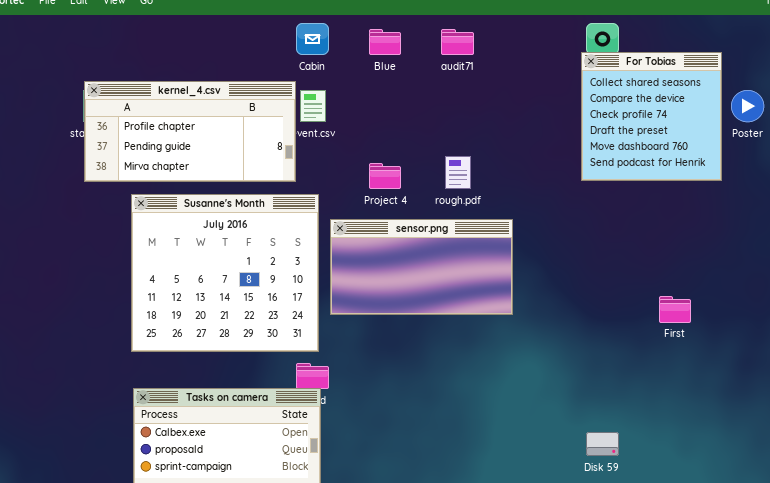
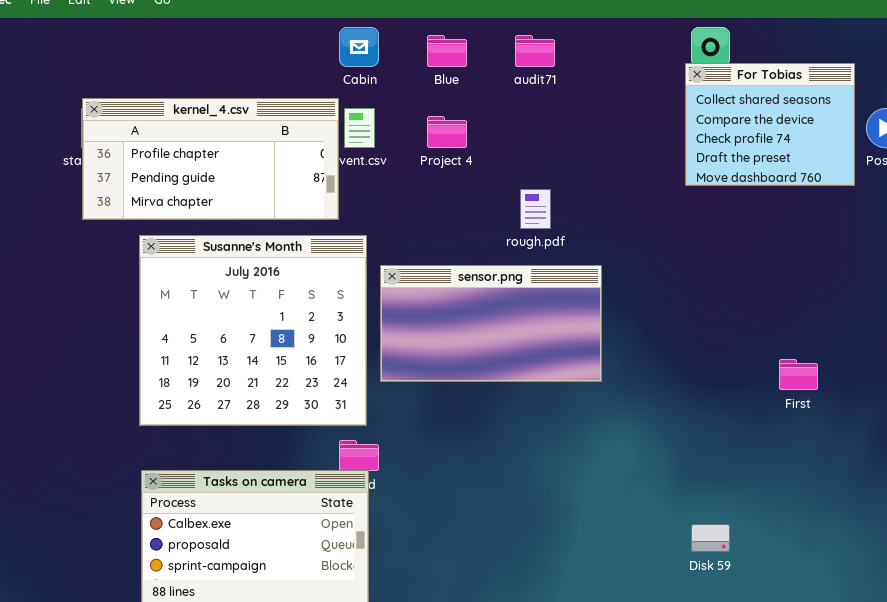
For Tobias: [581,52,722,181] -> [685,63,855,186], resized
Project 4: [369,163,401,189] -> [427,116,467,148], moved

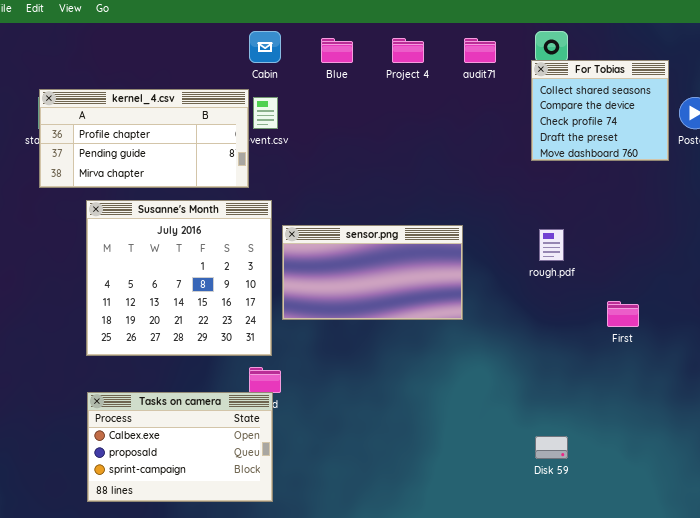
audit71: [515,35,555,67] -> [464,38,496,63], moved
Project 4: [427,116,467,148] -> [392,38,424,63], moved
rough.pdf: [520,189,551,229] -> [539,229,564,261], moved

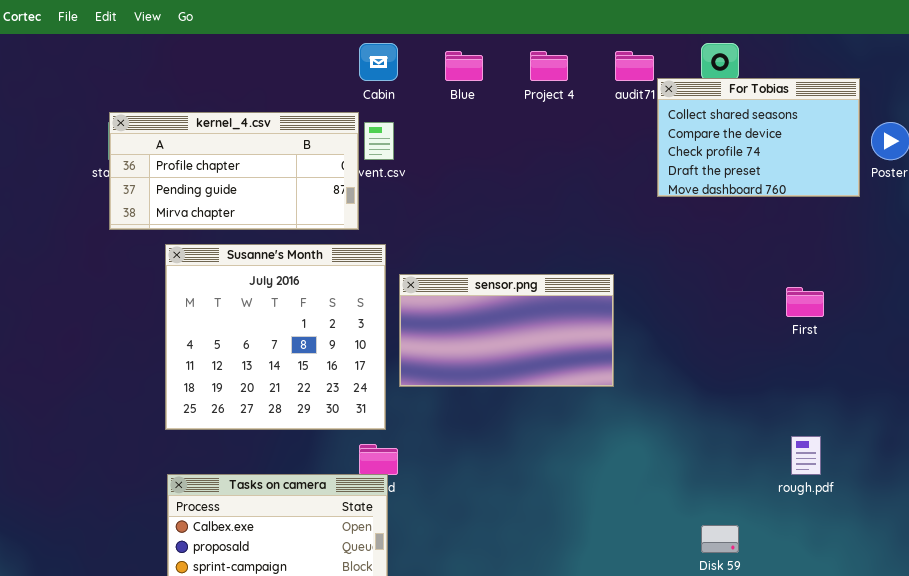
For Tobias: [531,60,669,161] -> [657,78,860,197], resized
rough.pdf: [539,229,564,261] -> [791,436,821,475], moved
First: [607,301,639,327] -> [786,287,824,317], moved

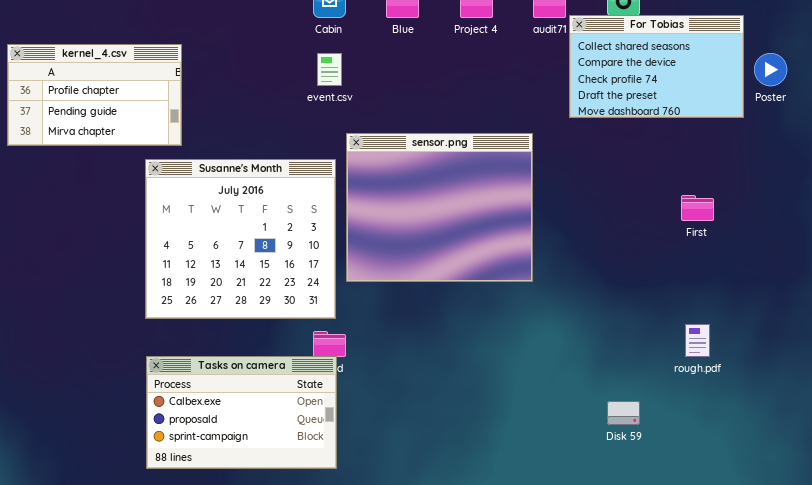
kernel_4.csv: [109,112,359,230] -> [7,44,182,146], moved, resized
sensor.png: [399,274,614,387] -> [346,133,533,282], resized

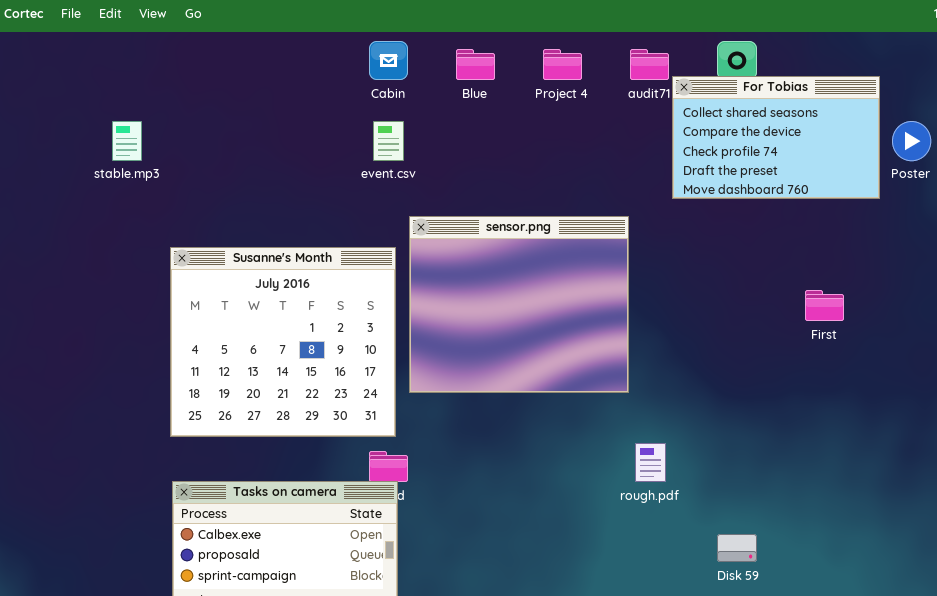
kernel_4.csv: [7,44,182,146] -> none, closed
rough.pdf: [685,324,710,357] -> [635,443,666,482], moved

